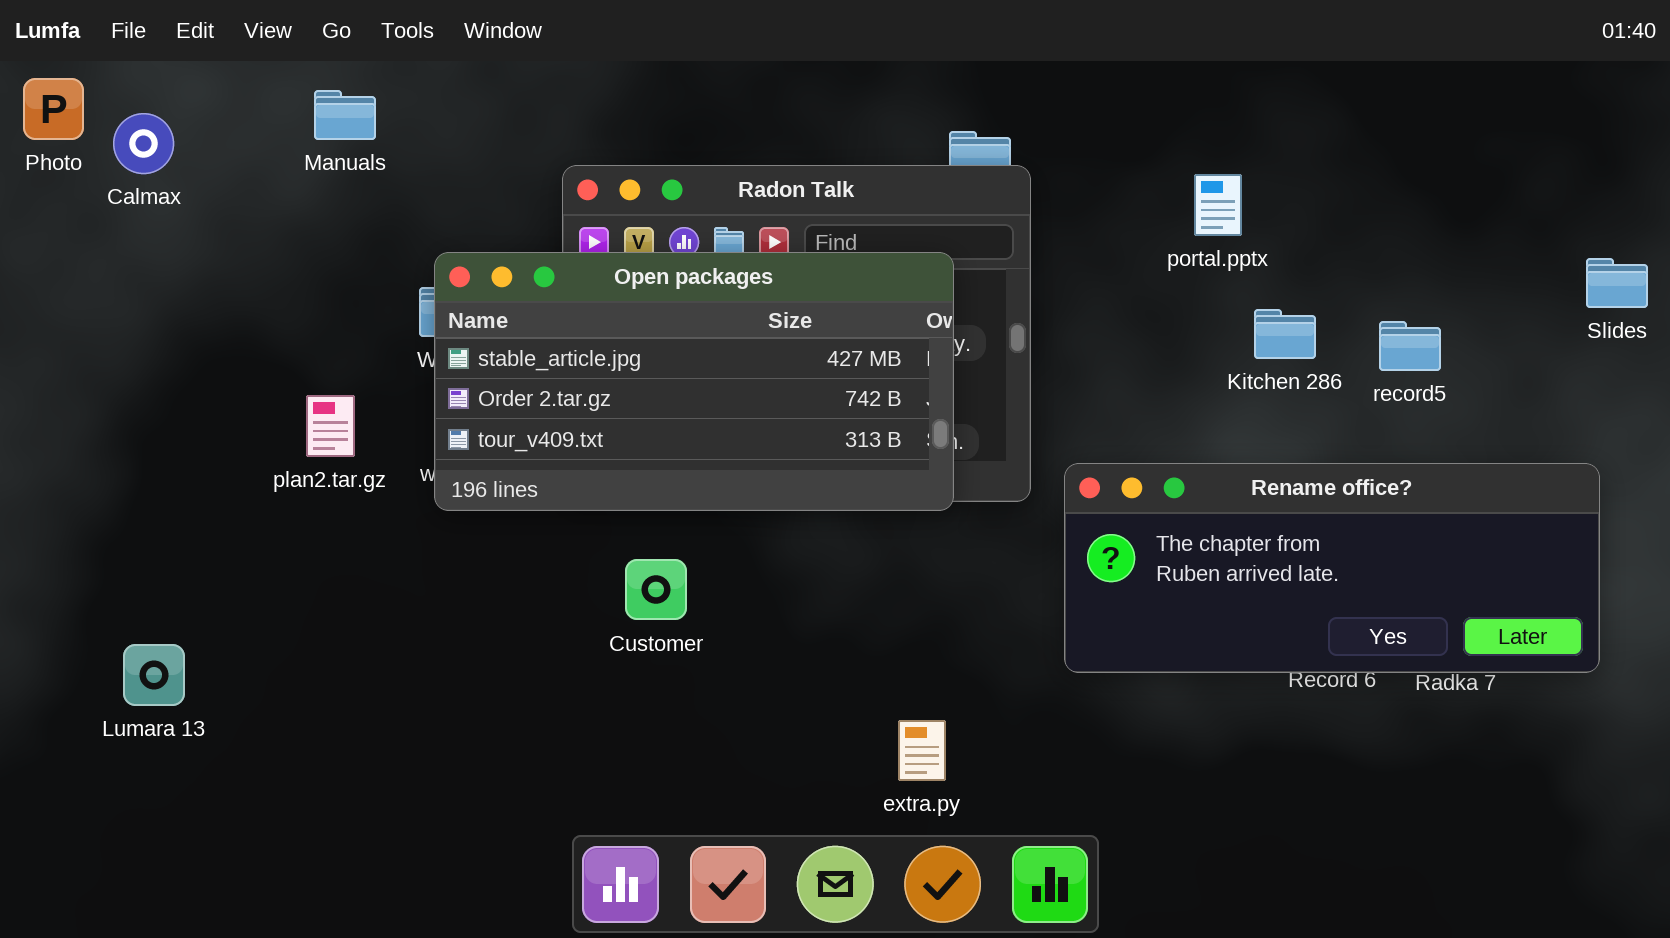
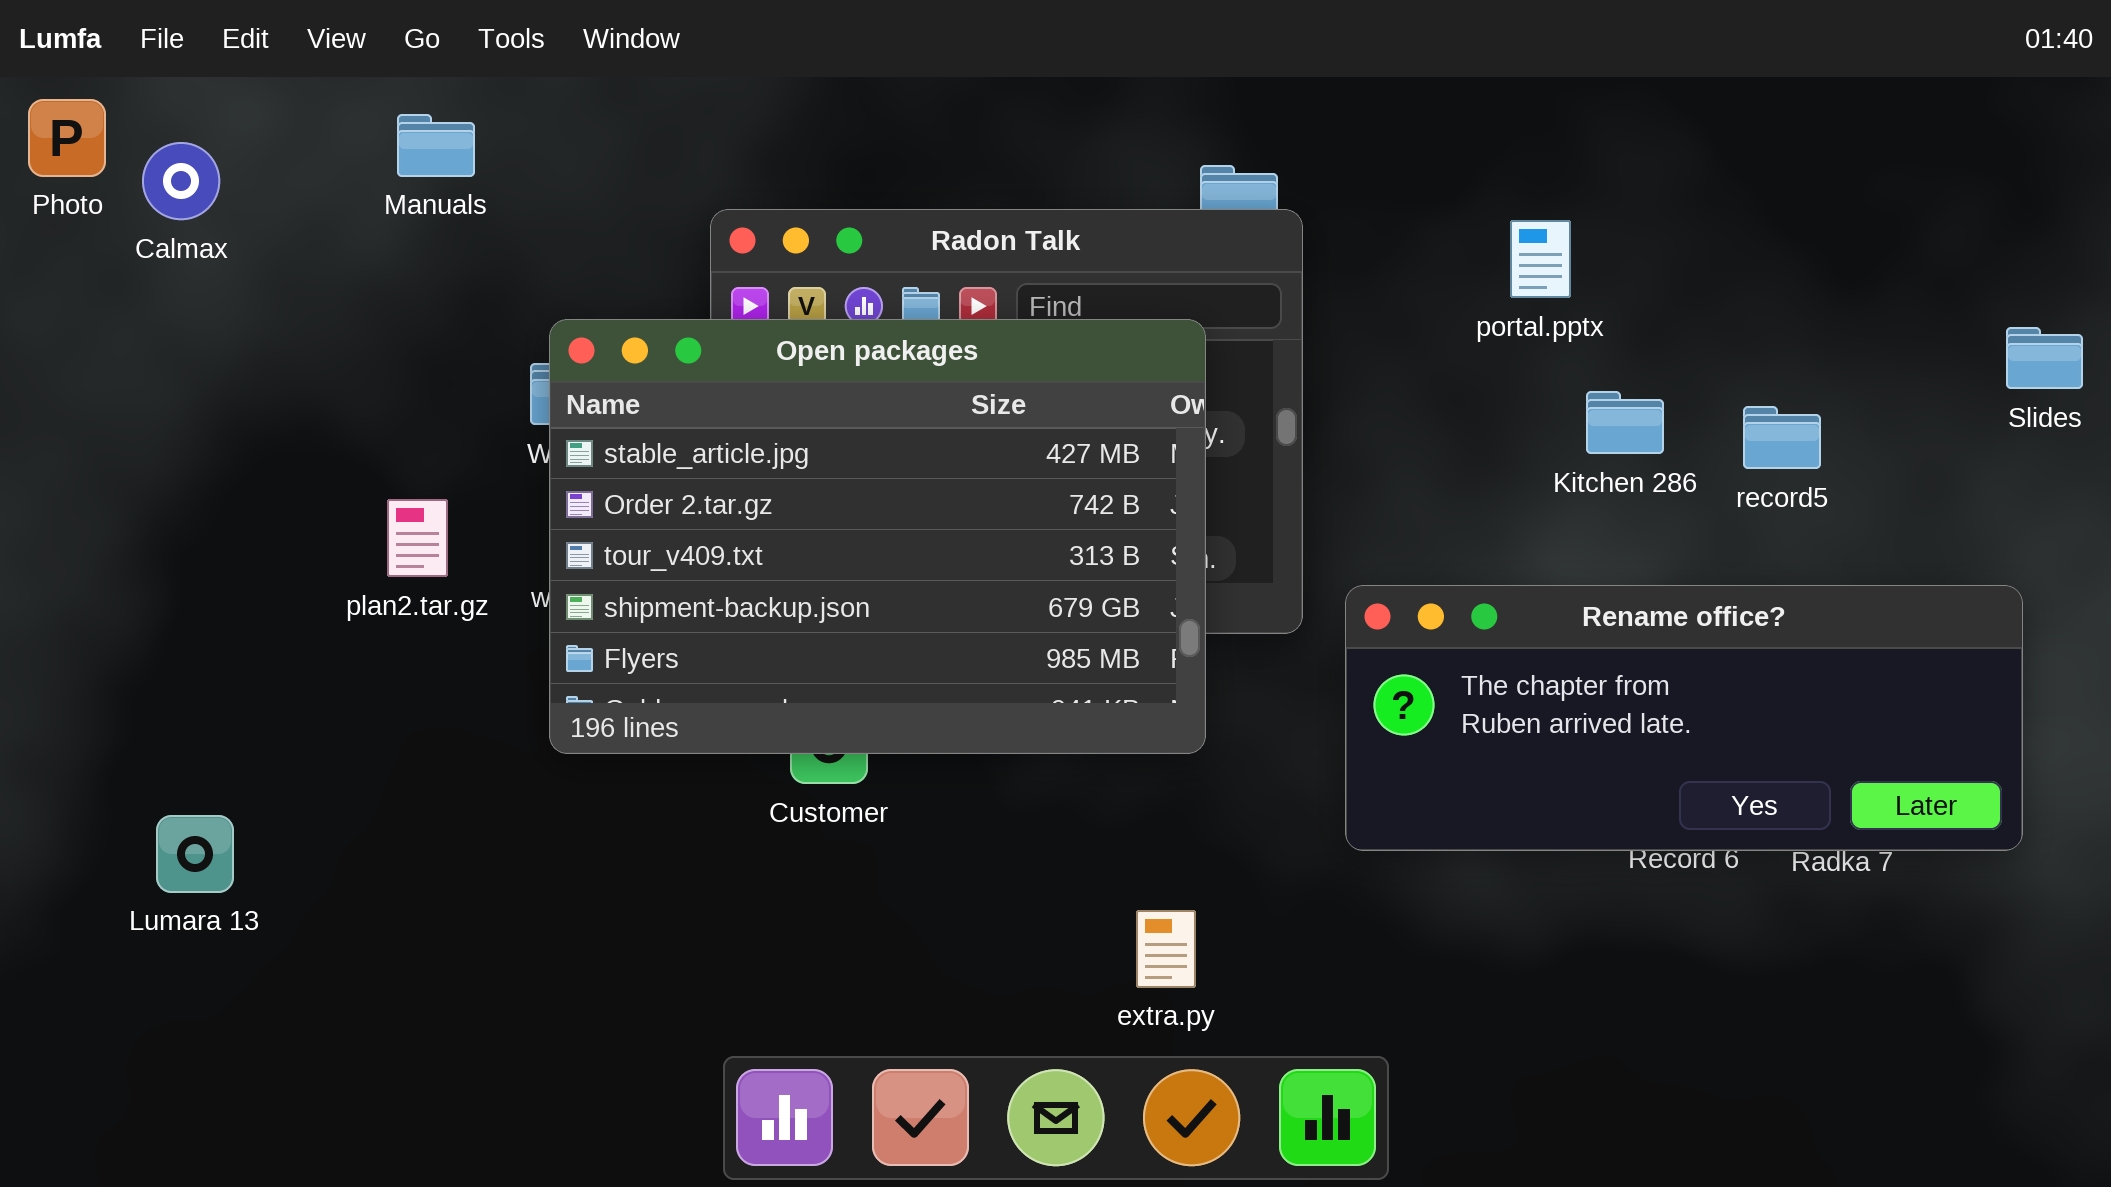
Open packages: [434,252,954,511] -> [549,319,1206,754], resized

